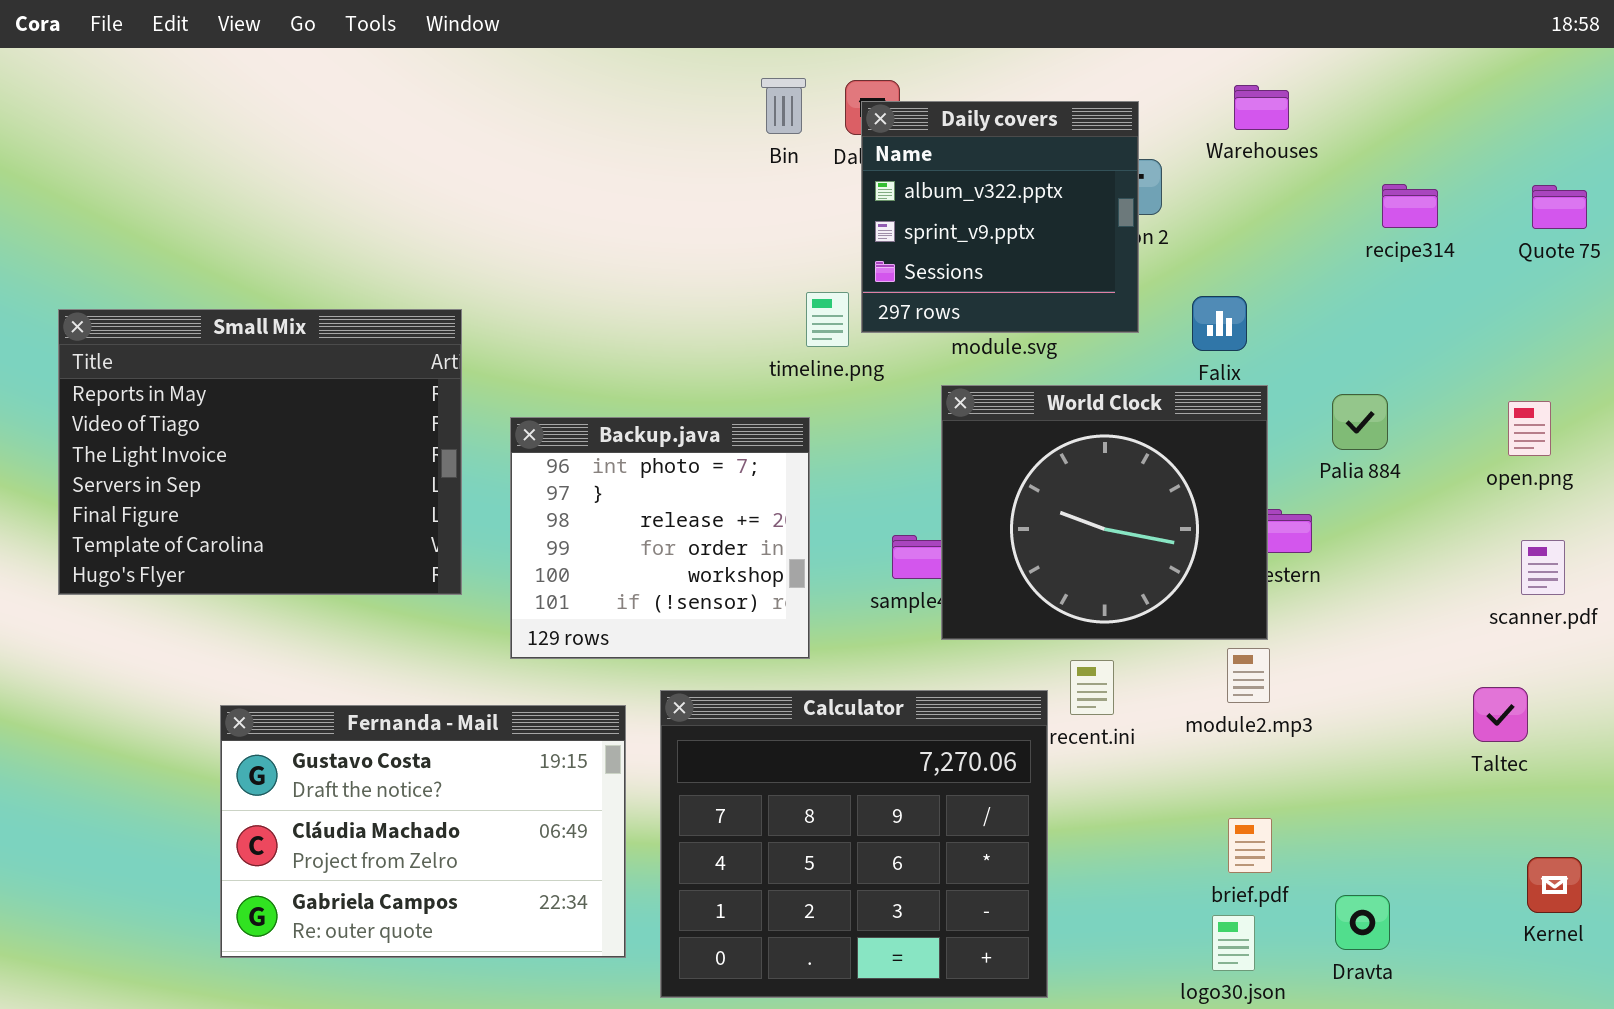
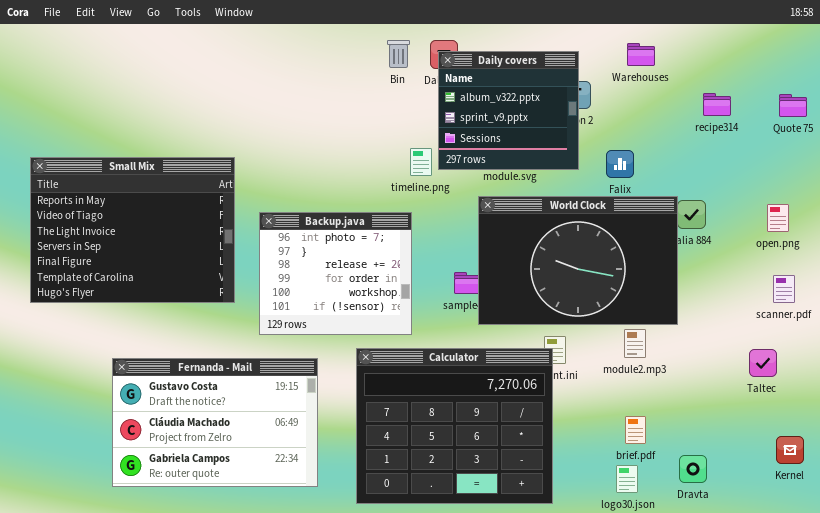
World Clock: [941,385,1268,640] -> [478,196,678,325], resized
Calculator: [660,690,1048,998] -> [356,348,553,504], moved

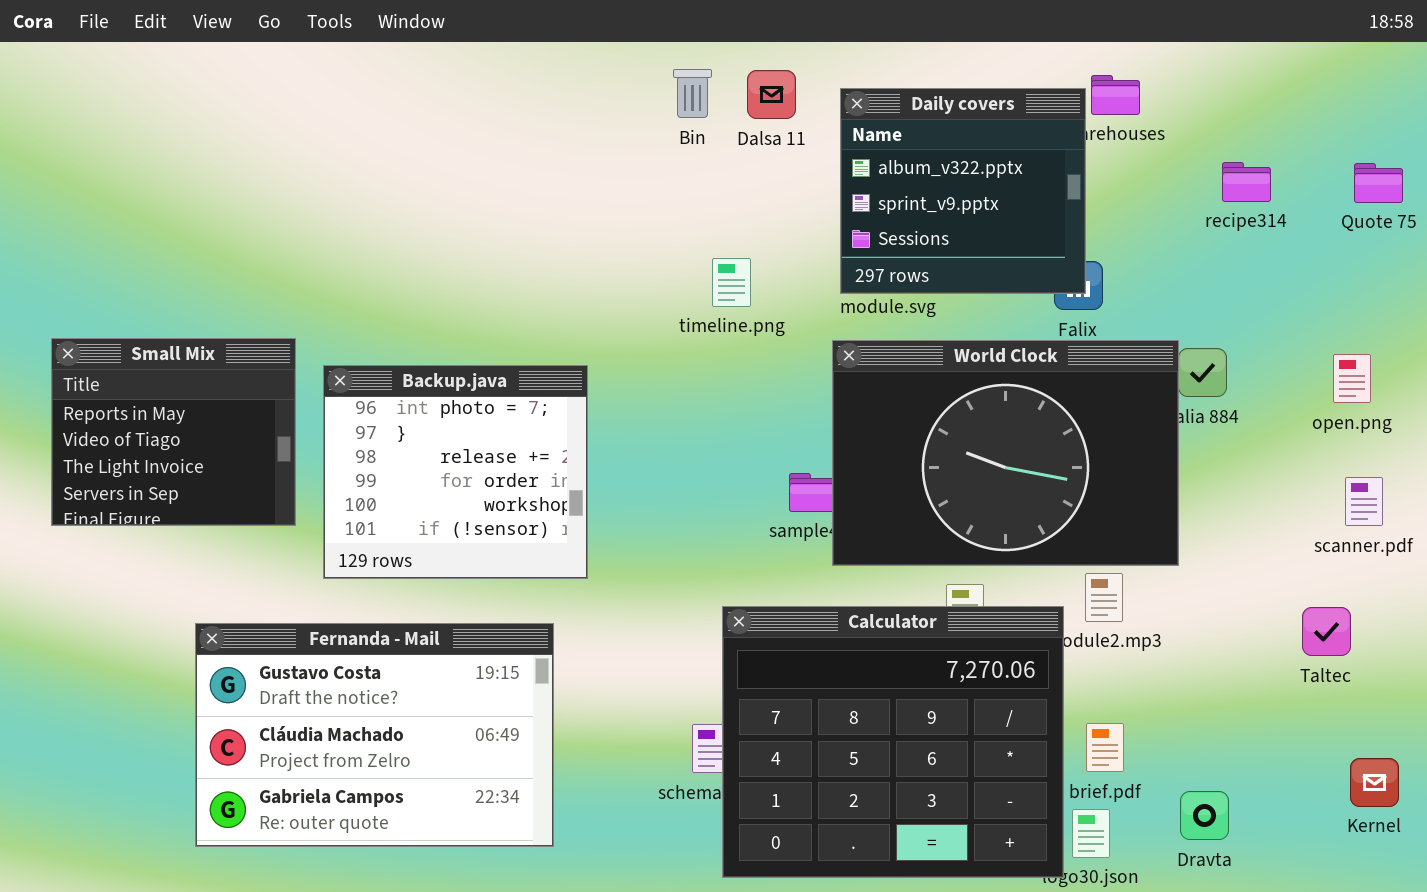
Daily covers: [438,51,579,170] -> [840,88,1086,294], moved
Small Mix: [30,157,235,303] -> [51,338,296,526], resized
Backup.java: [259,212,412,335] -> [323,365,588,579], moved
Calculator: [356,348,553,504] -> [722,606,1064,878], moved

